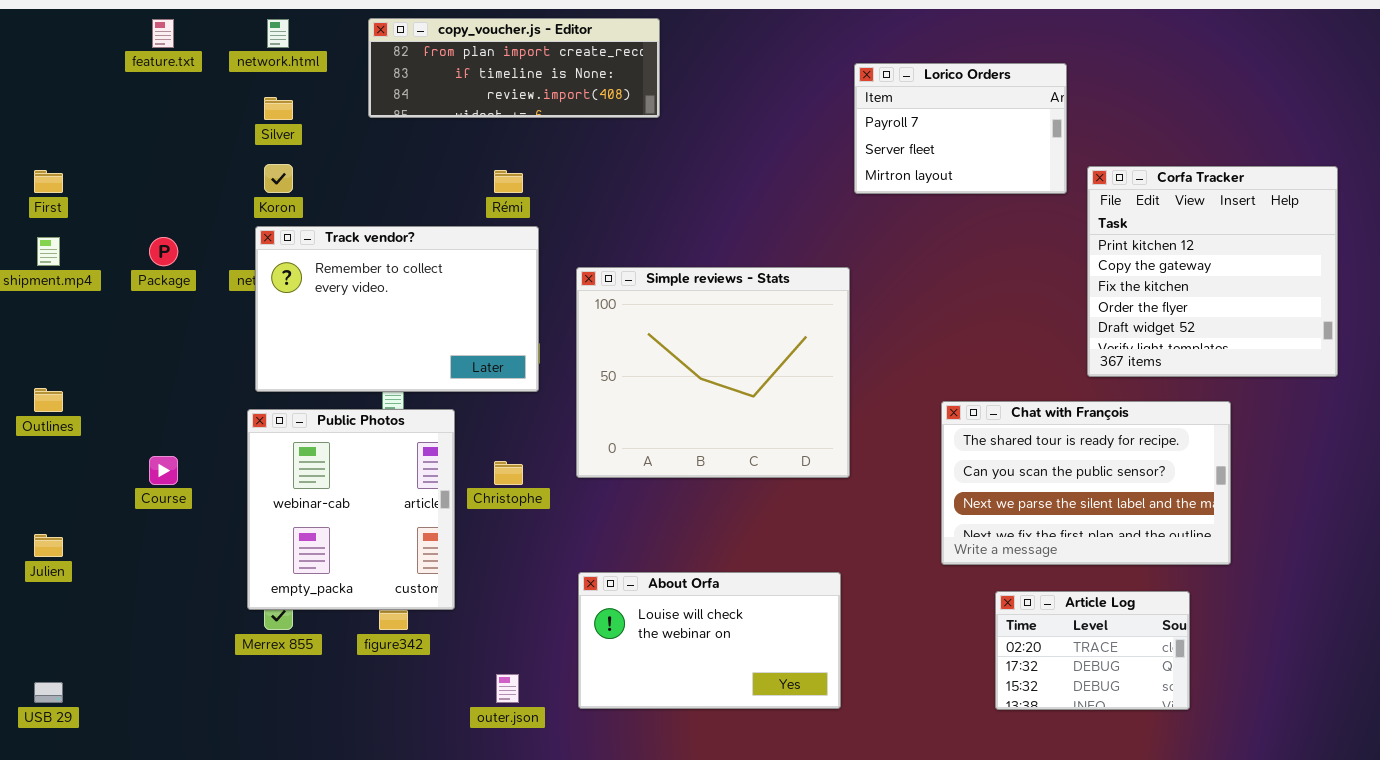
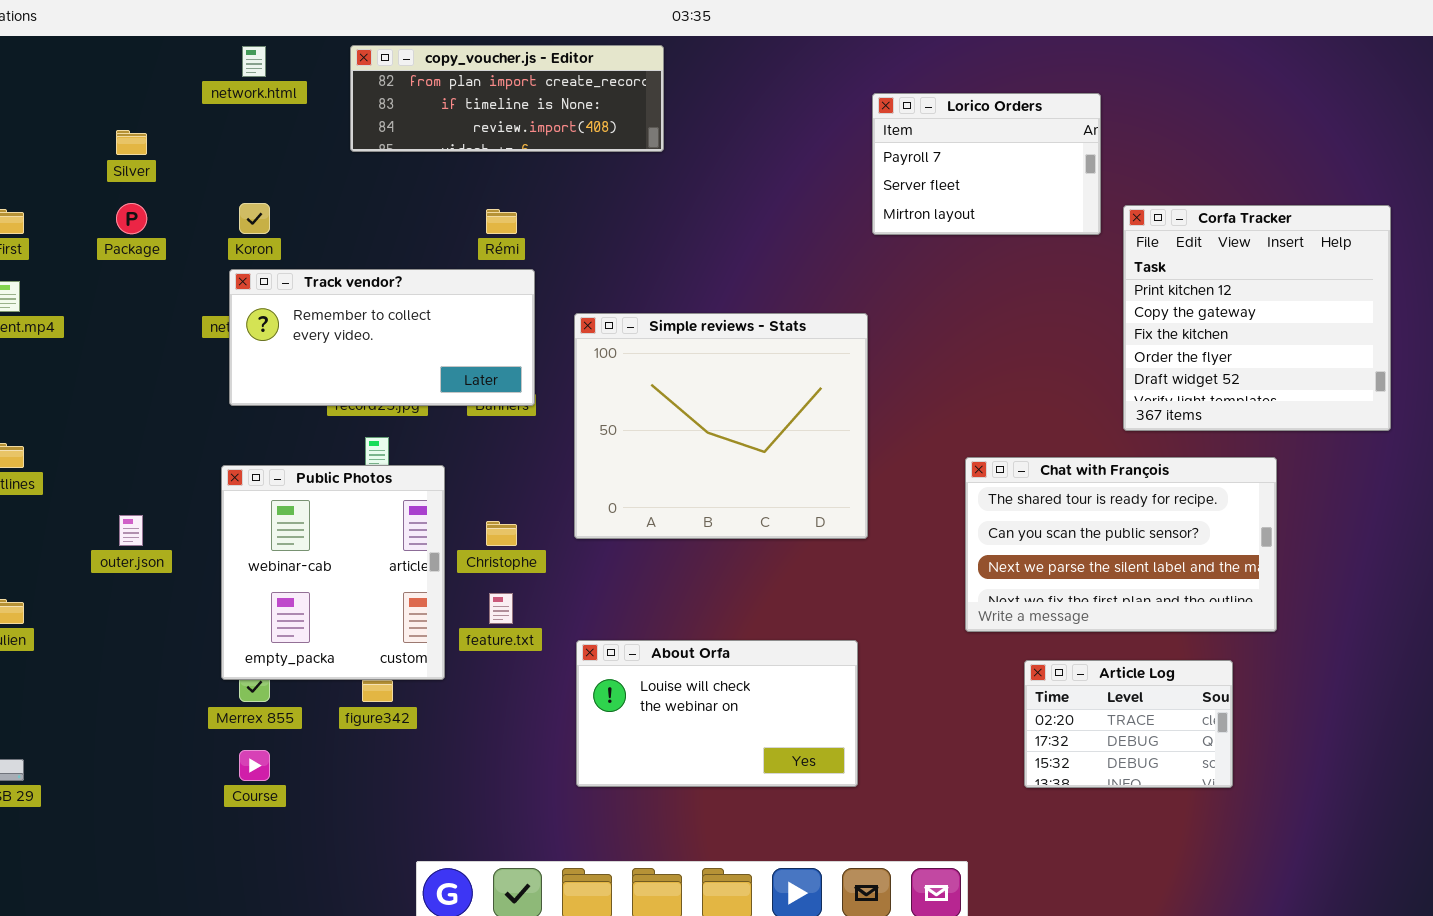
feature.txt: [152,19,174,48] -> [489,593,513,624], moved
Silver: [264,97,293,120] -> [116,130,147,155], moved
Track vendor?: [255,226,539,392] -> [229,269,535,406], resized
Package: [149,237,178,266] -> [116,203,147,234], moved
Course: [149,456,178,485] -> [239,750,270,781], moved
outer.json: [496,674,519,703] -> [119,515,143,546], moved

